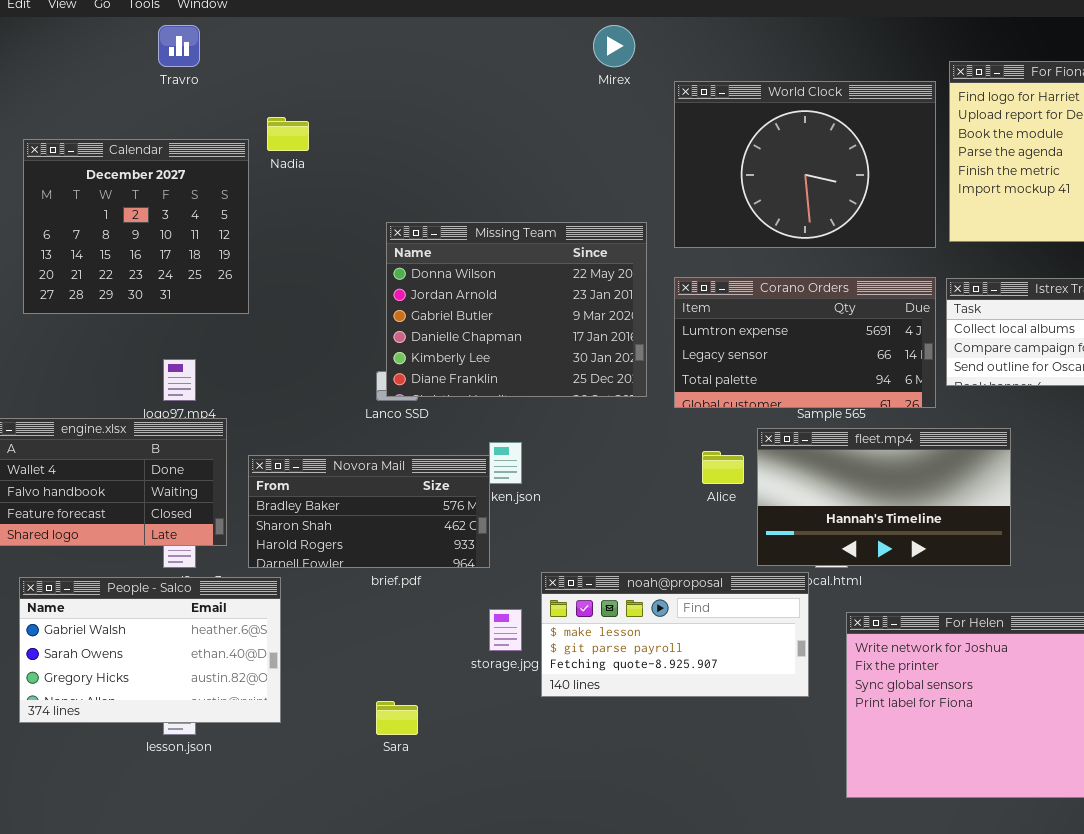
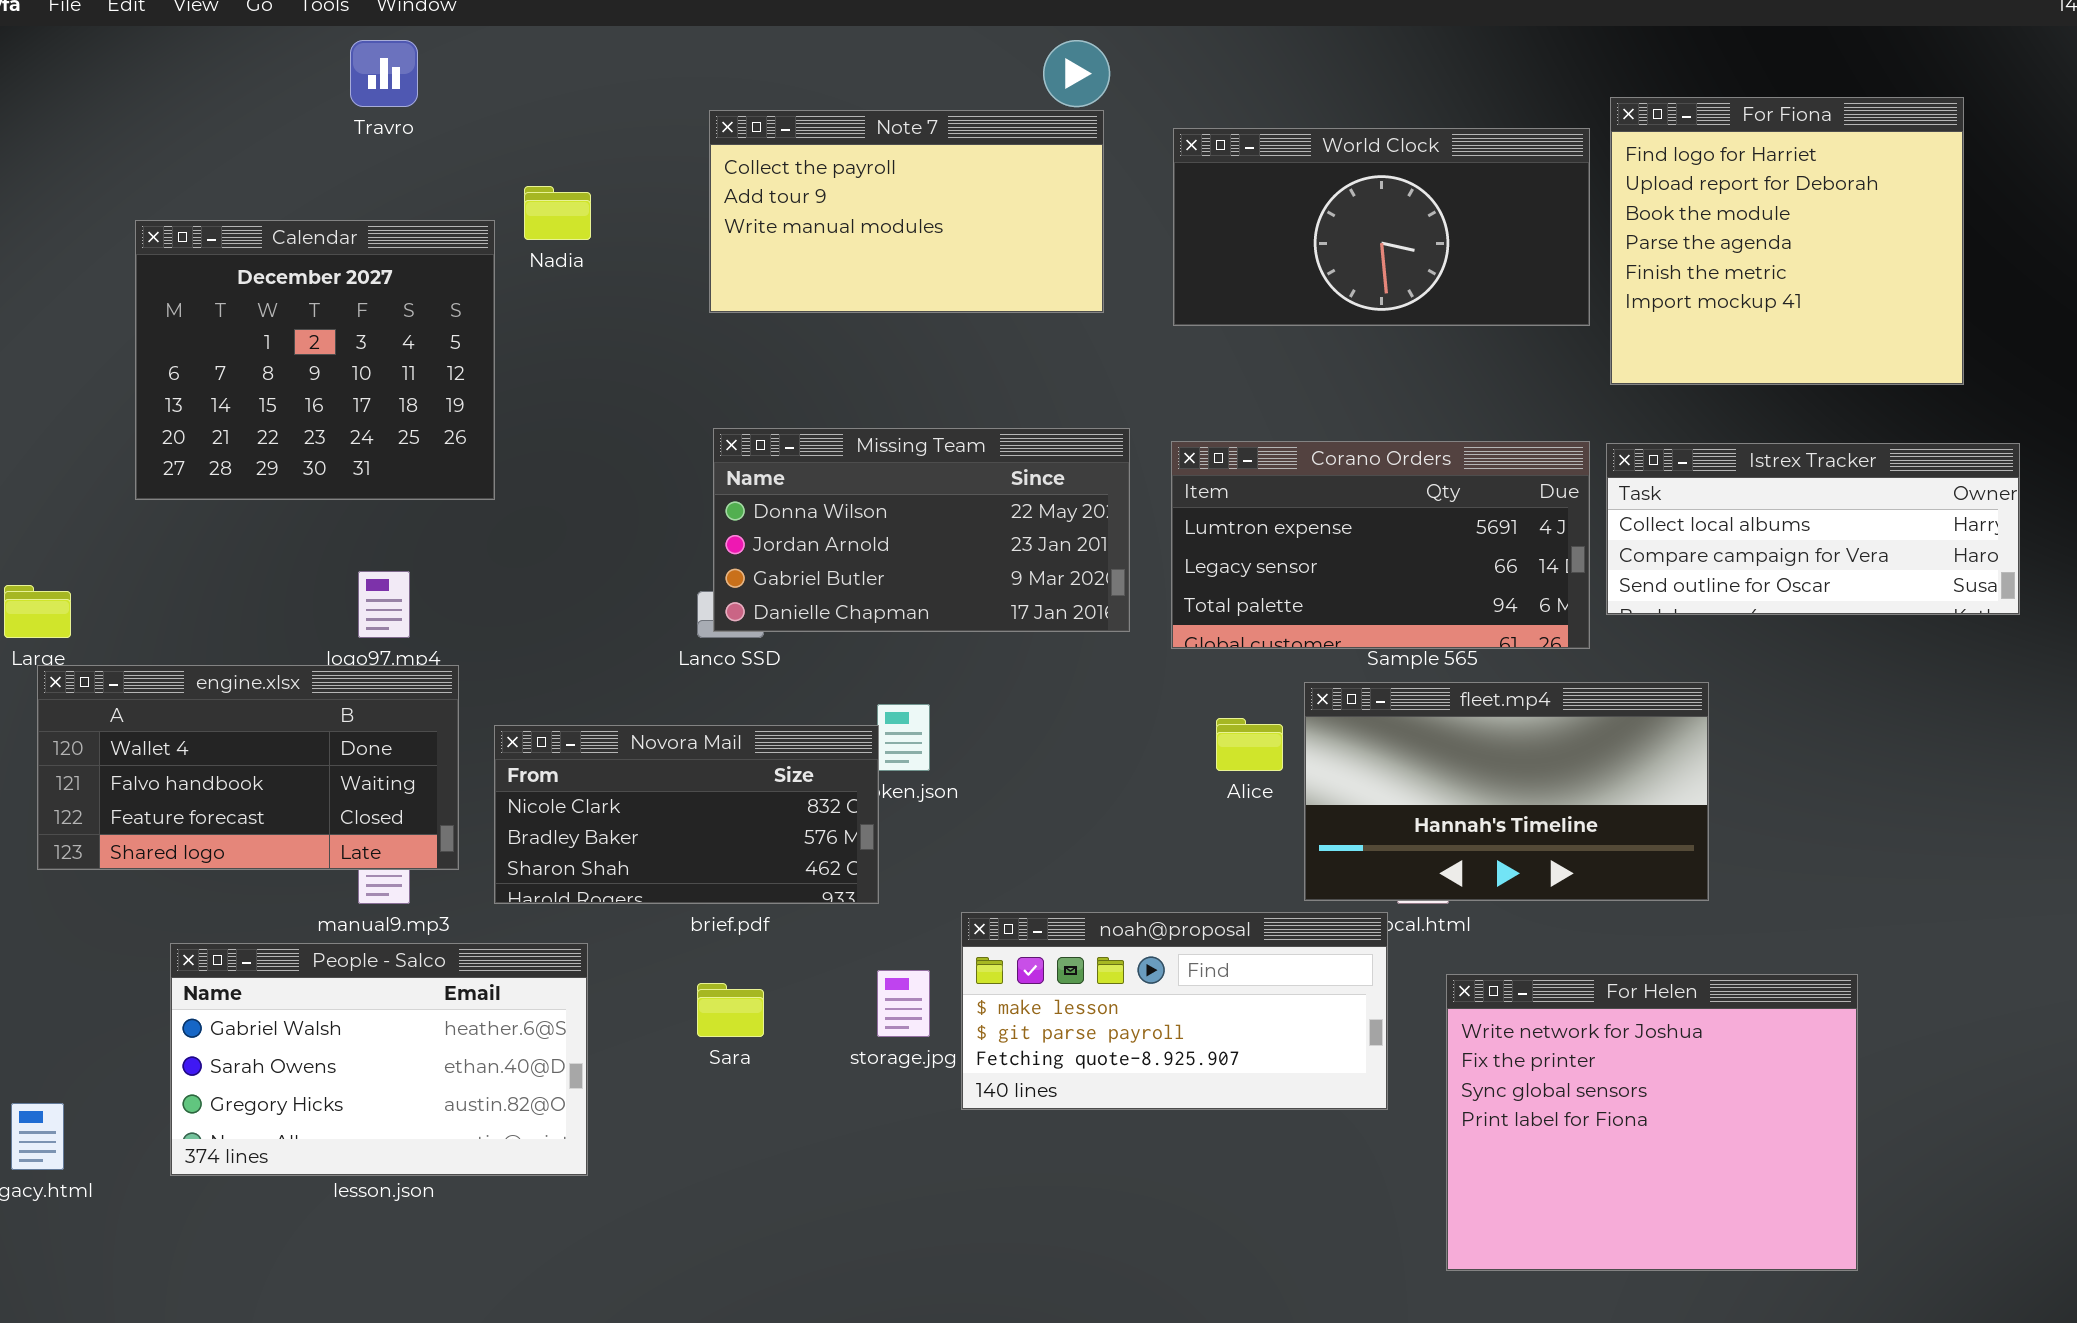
Note 7: none -> [709,110,1104,313], opened
World Clock: [674,81,936,248] -> [1173,128,1590,326], resized
Missing Team: [386,222,647,397] -> [713,428,1130,632], resized
Novora Mail: [248,455,490,568] -> [494,725,879,904], scrolled up 1 row
People - Salco: [19,577,281,723] -> [170,943,588,1176], moved
Sara: [376,701,418,735] -> [697,983,764,1037], moved

